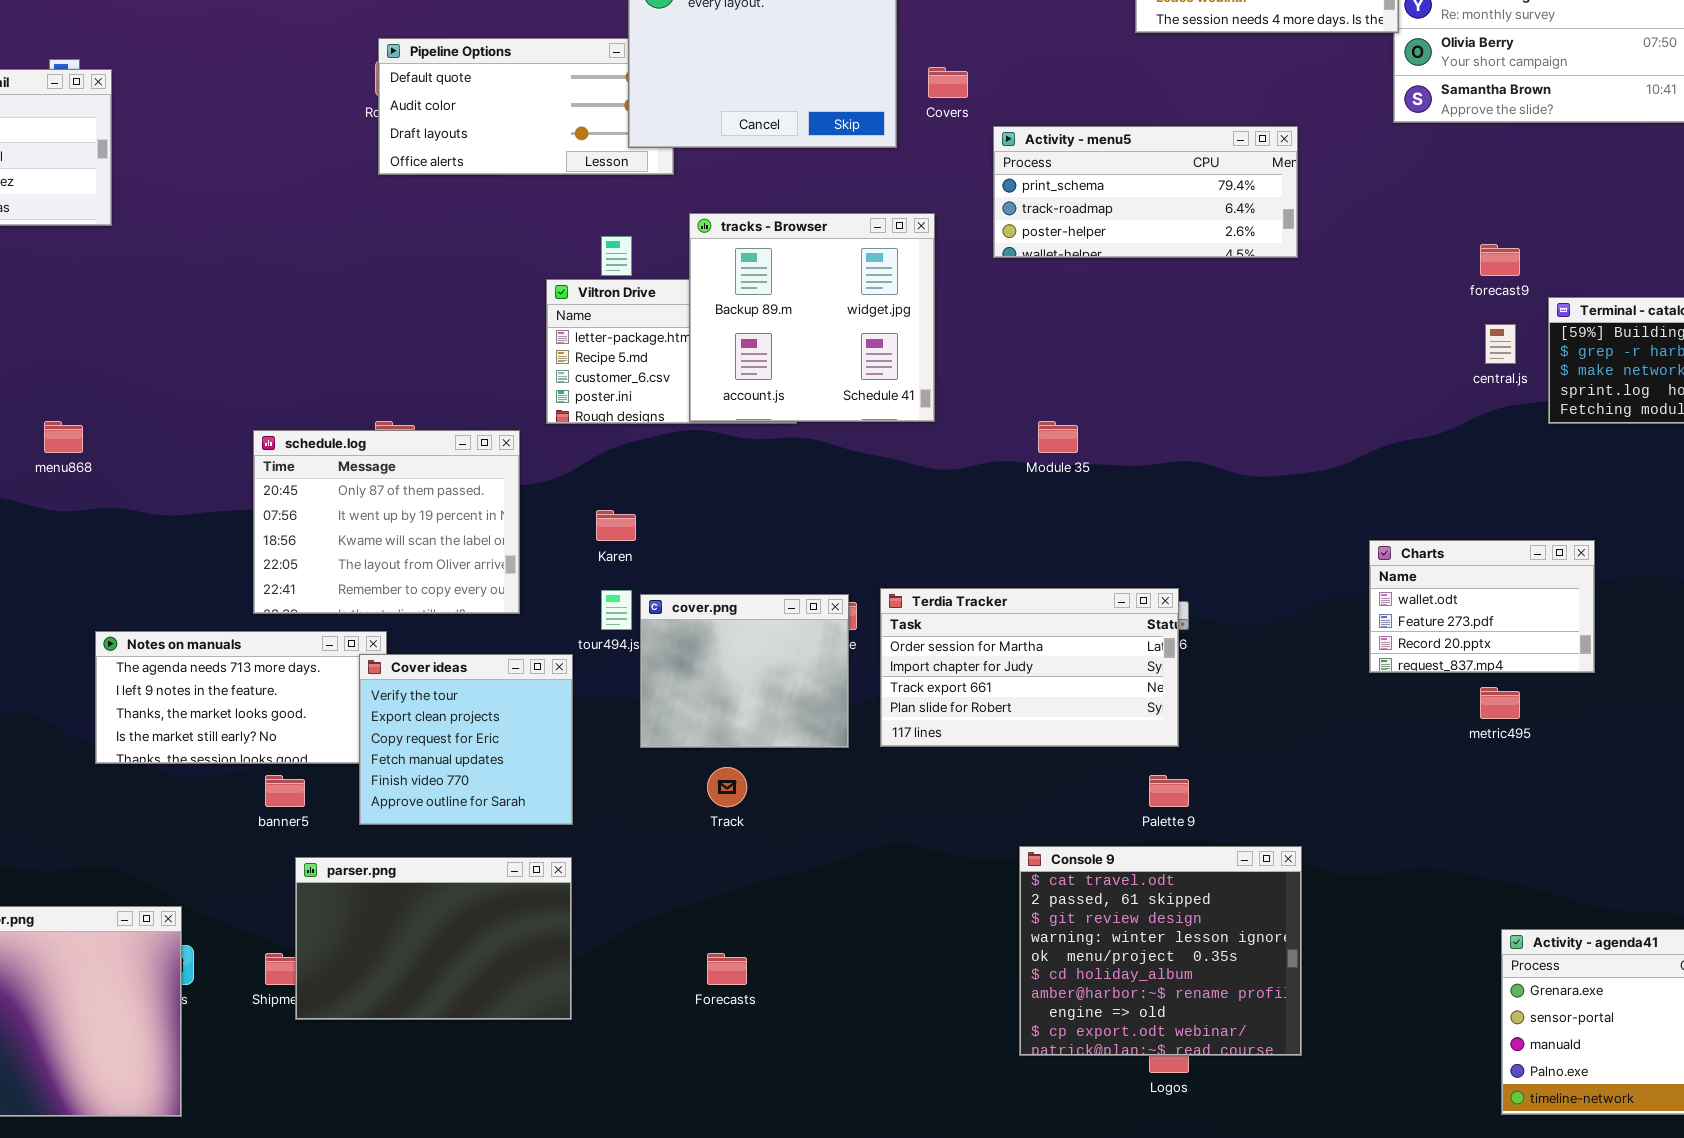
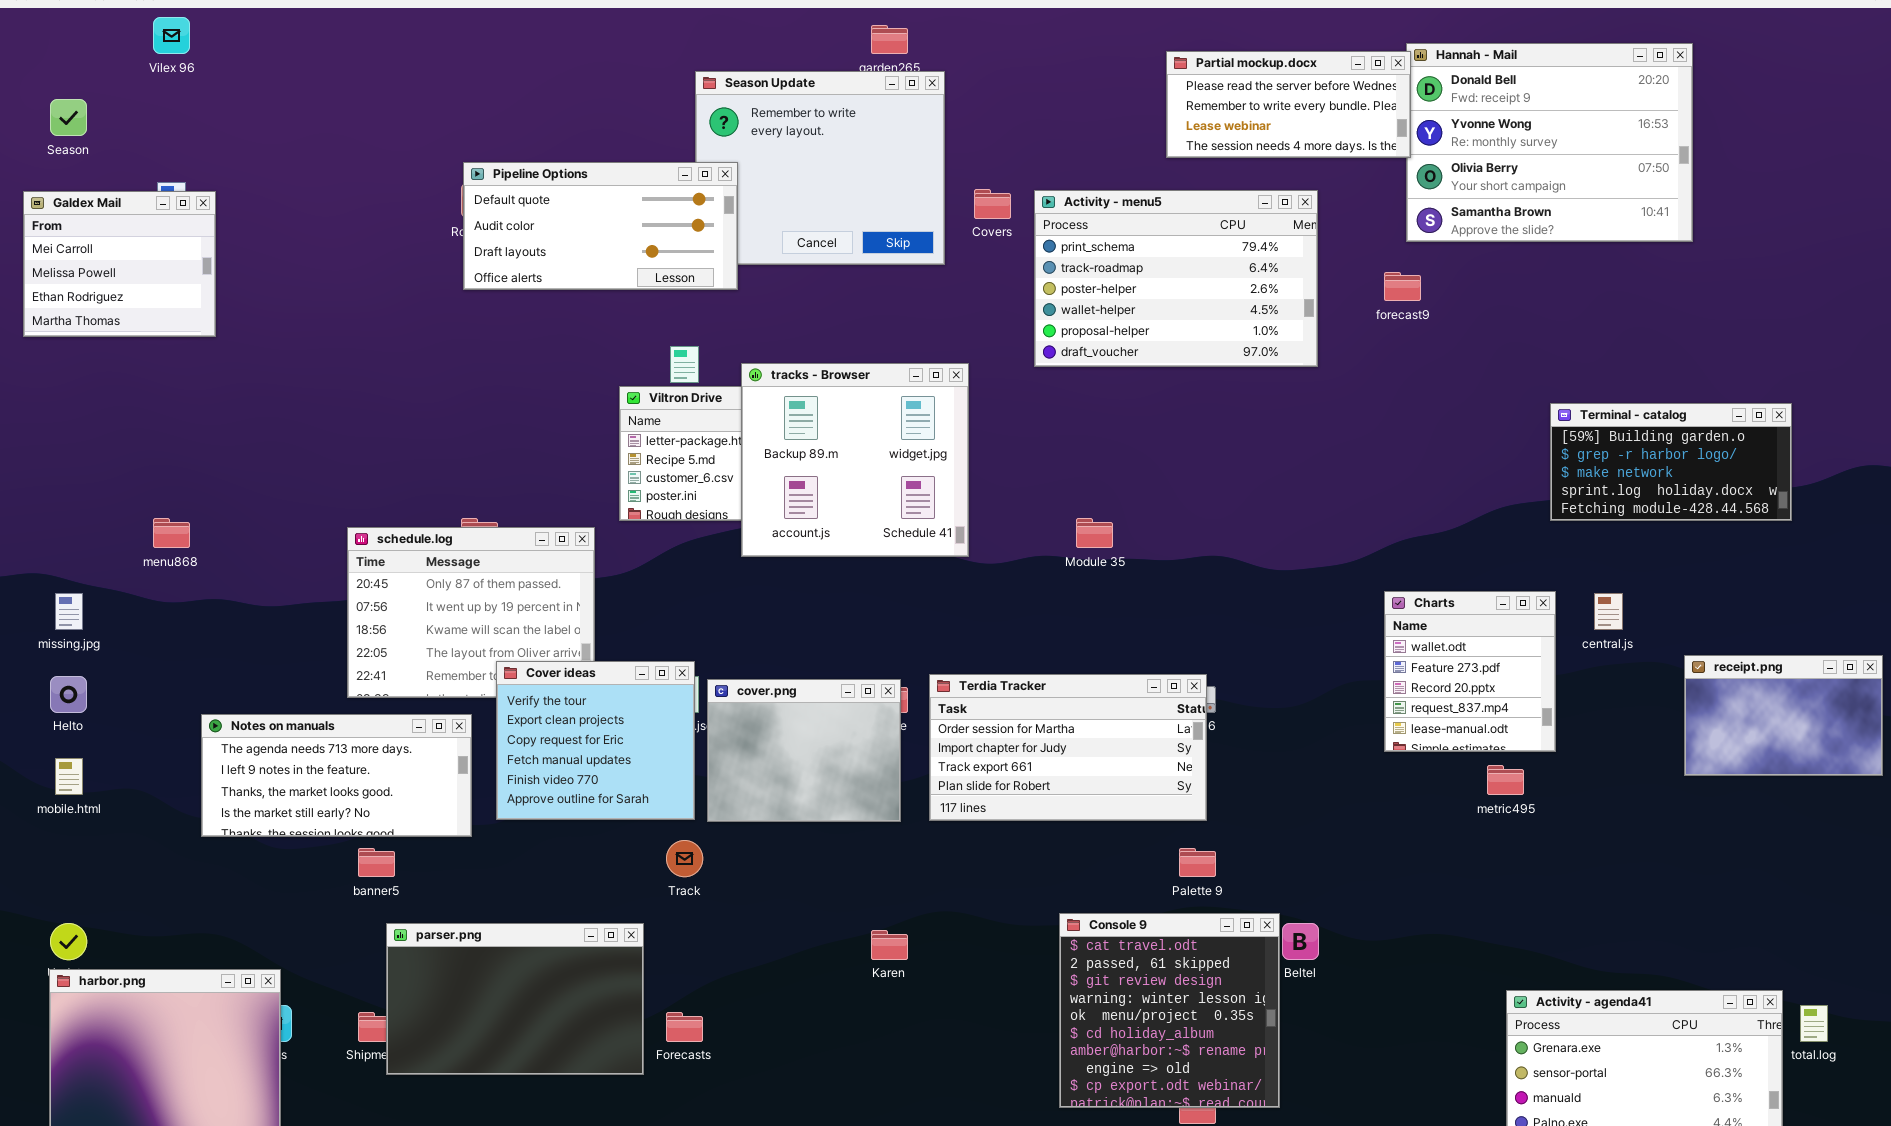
Pipeline Options: [378,38,674,175] -> [463,162,738,290], raised
Activity - menu5: [993,126,1298,258] -> [1034,190,1318,367], resized
tracks - Browser: [689,213,935,422] -> [741,363,969,557], moved
forecast9: [1480,244,1520,276] -> [1384,272,1421,301], moved
central.js: [1485,324,1516,364] -> [1594,593,1623,630], moved
Karen: [596,510,636,541] -> [871,930,908,960], moved
Charts: [1369,540,1595,673] -> [1384,591,1556,752], resized
Cover ideas: [359,654,573,825] -> [496,661,695,820], moved
Track: [707,767,747,807] -> [666,840,703,877], moved
Console 9: [1019,846,1302,1056] -> [1059,913,1280,1108], resized
Forecasts: [707,953,747,985] -> [666,1012,703,1042], moved

